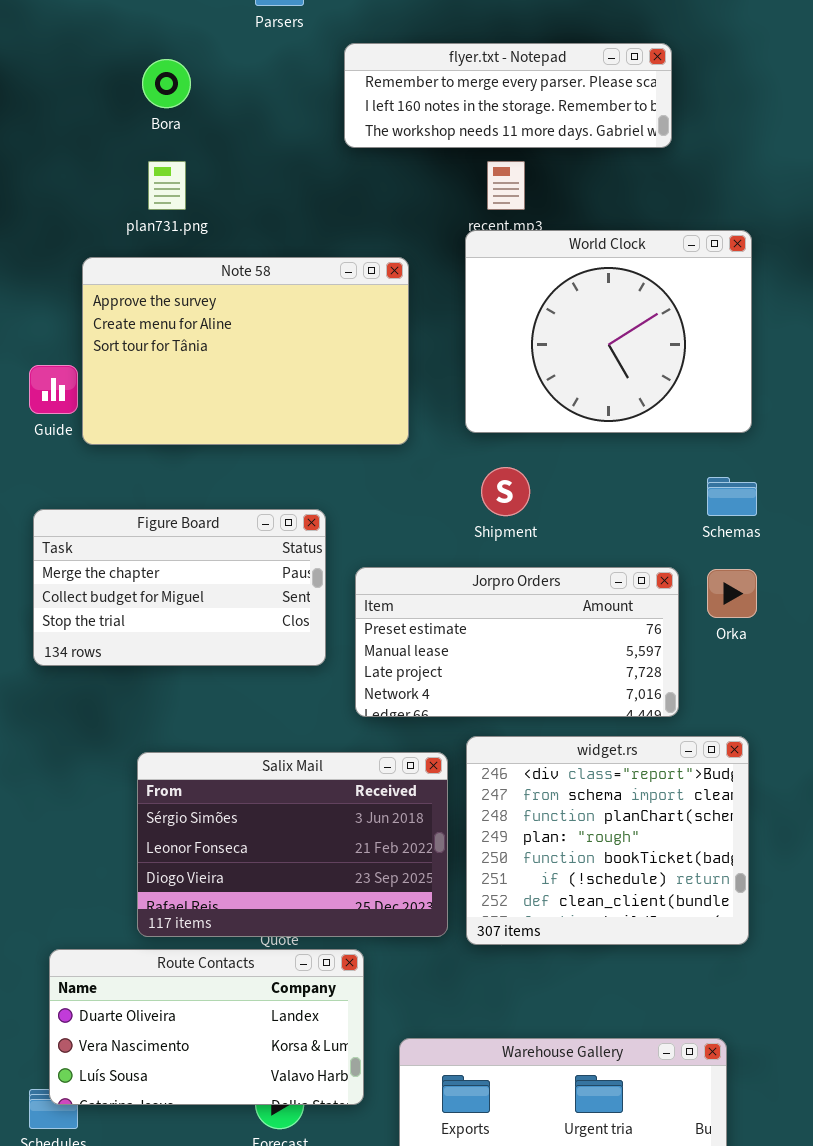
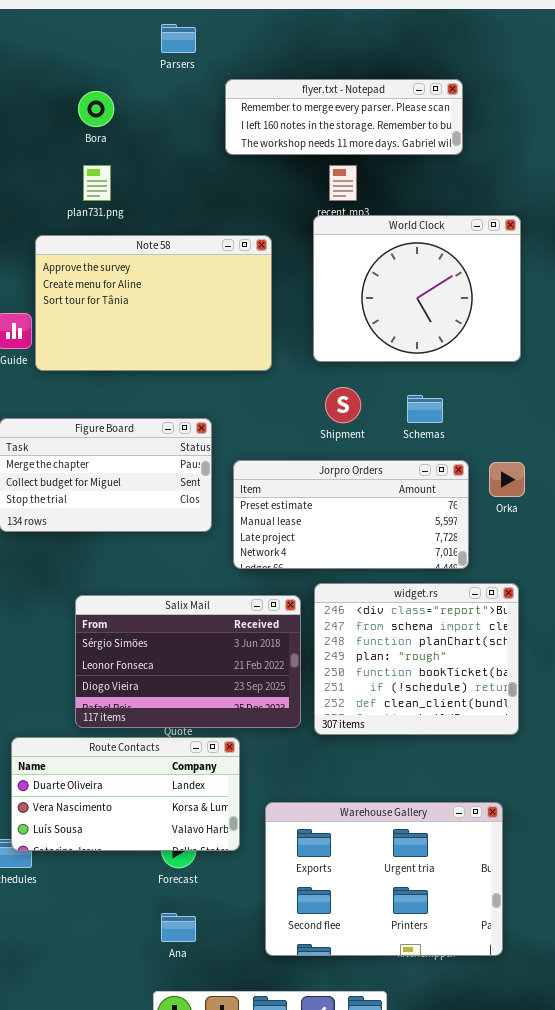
Schemas: [707,477,757,516] -> [407,395,443,423], moved

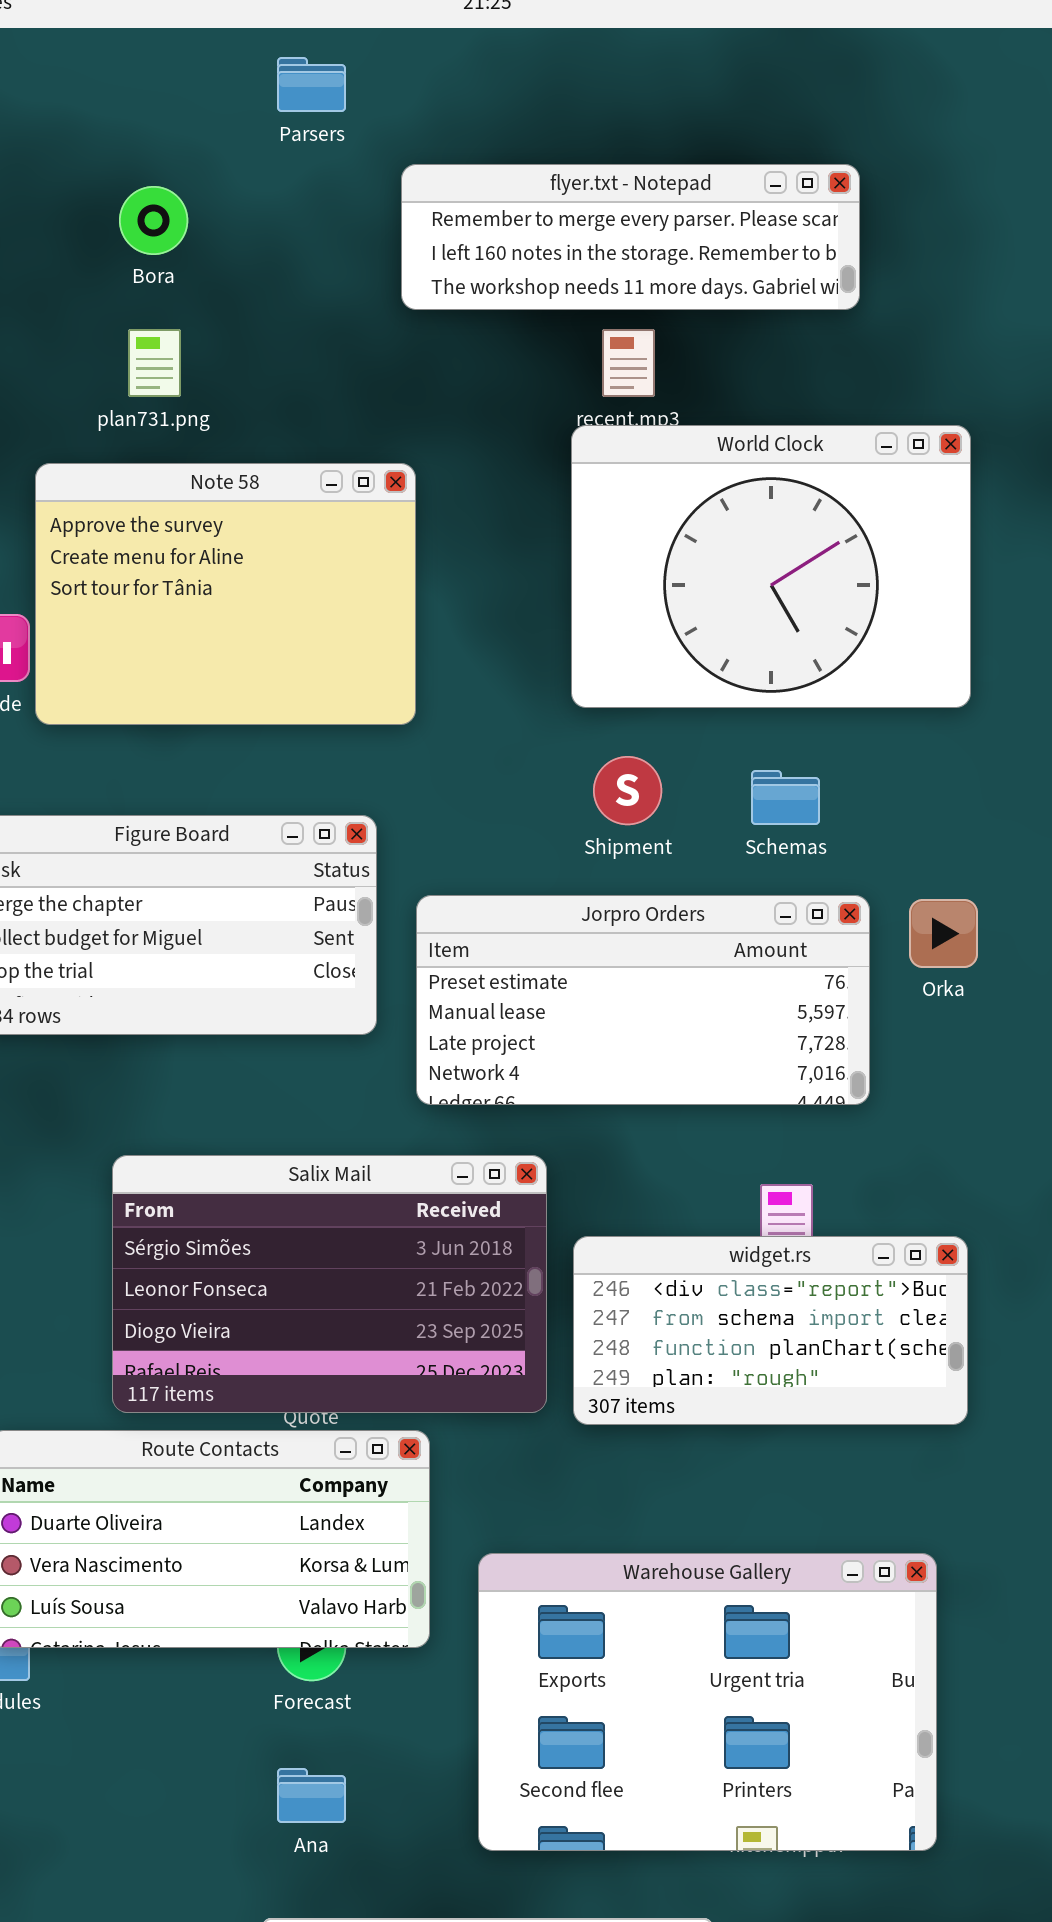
Note 58: [35,235,272,371] -> [35,463,416,725], resized
widget.rs: [314,583,519,735] -> [573,1236,968,1425], resized

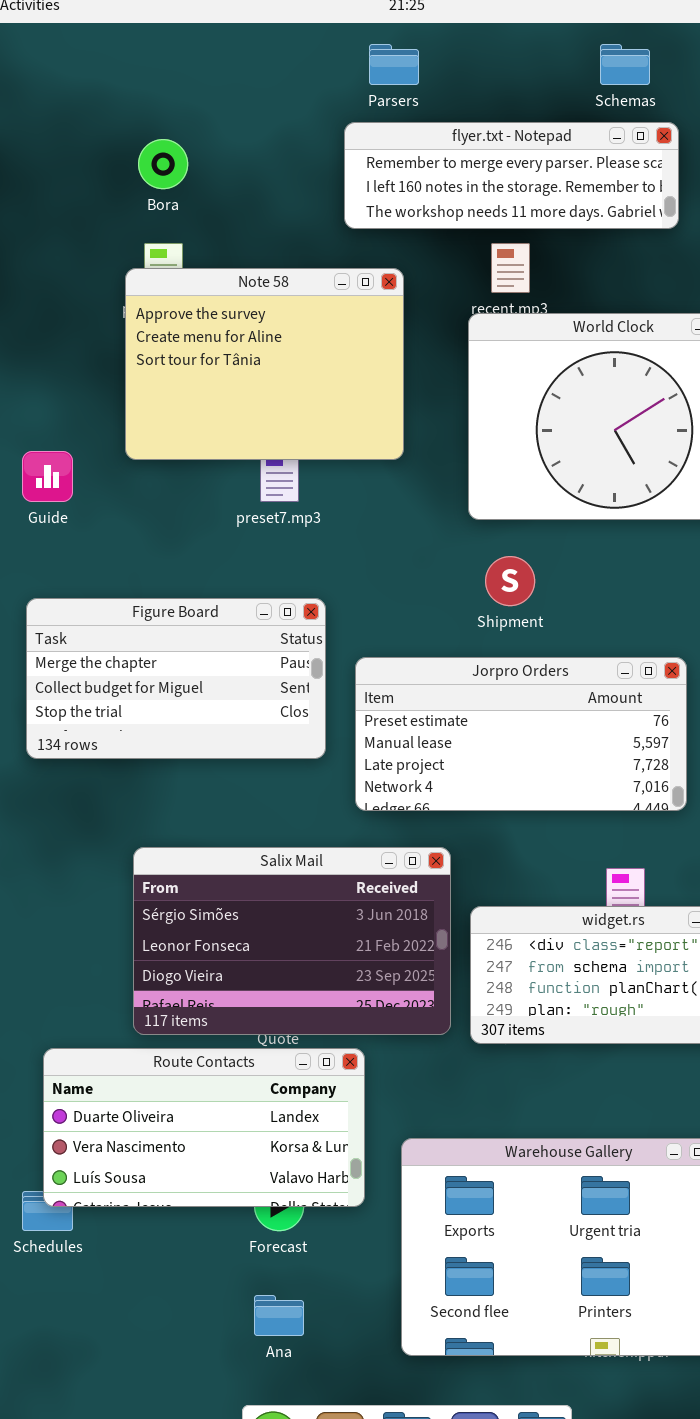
Parsers: [277,57,346,112] -> [369,44,419,85], moved
Note 58: [35,463,416,725] -> [125,268,404,460], moved
Schemas: [751,770,820,825] -> [600,44,650,85], moved

